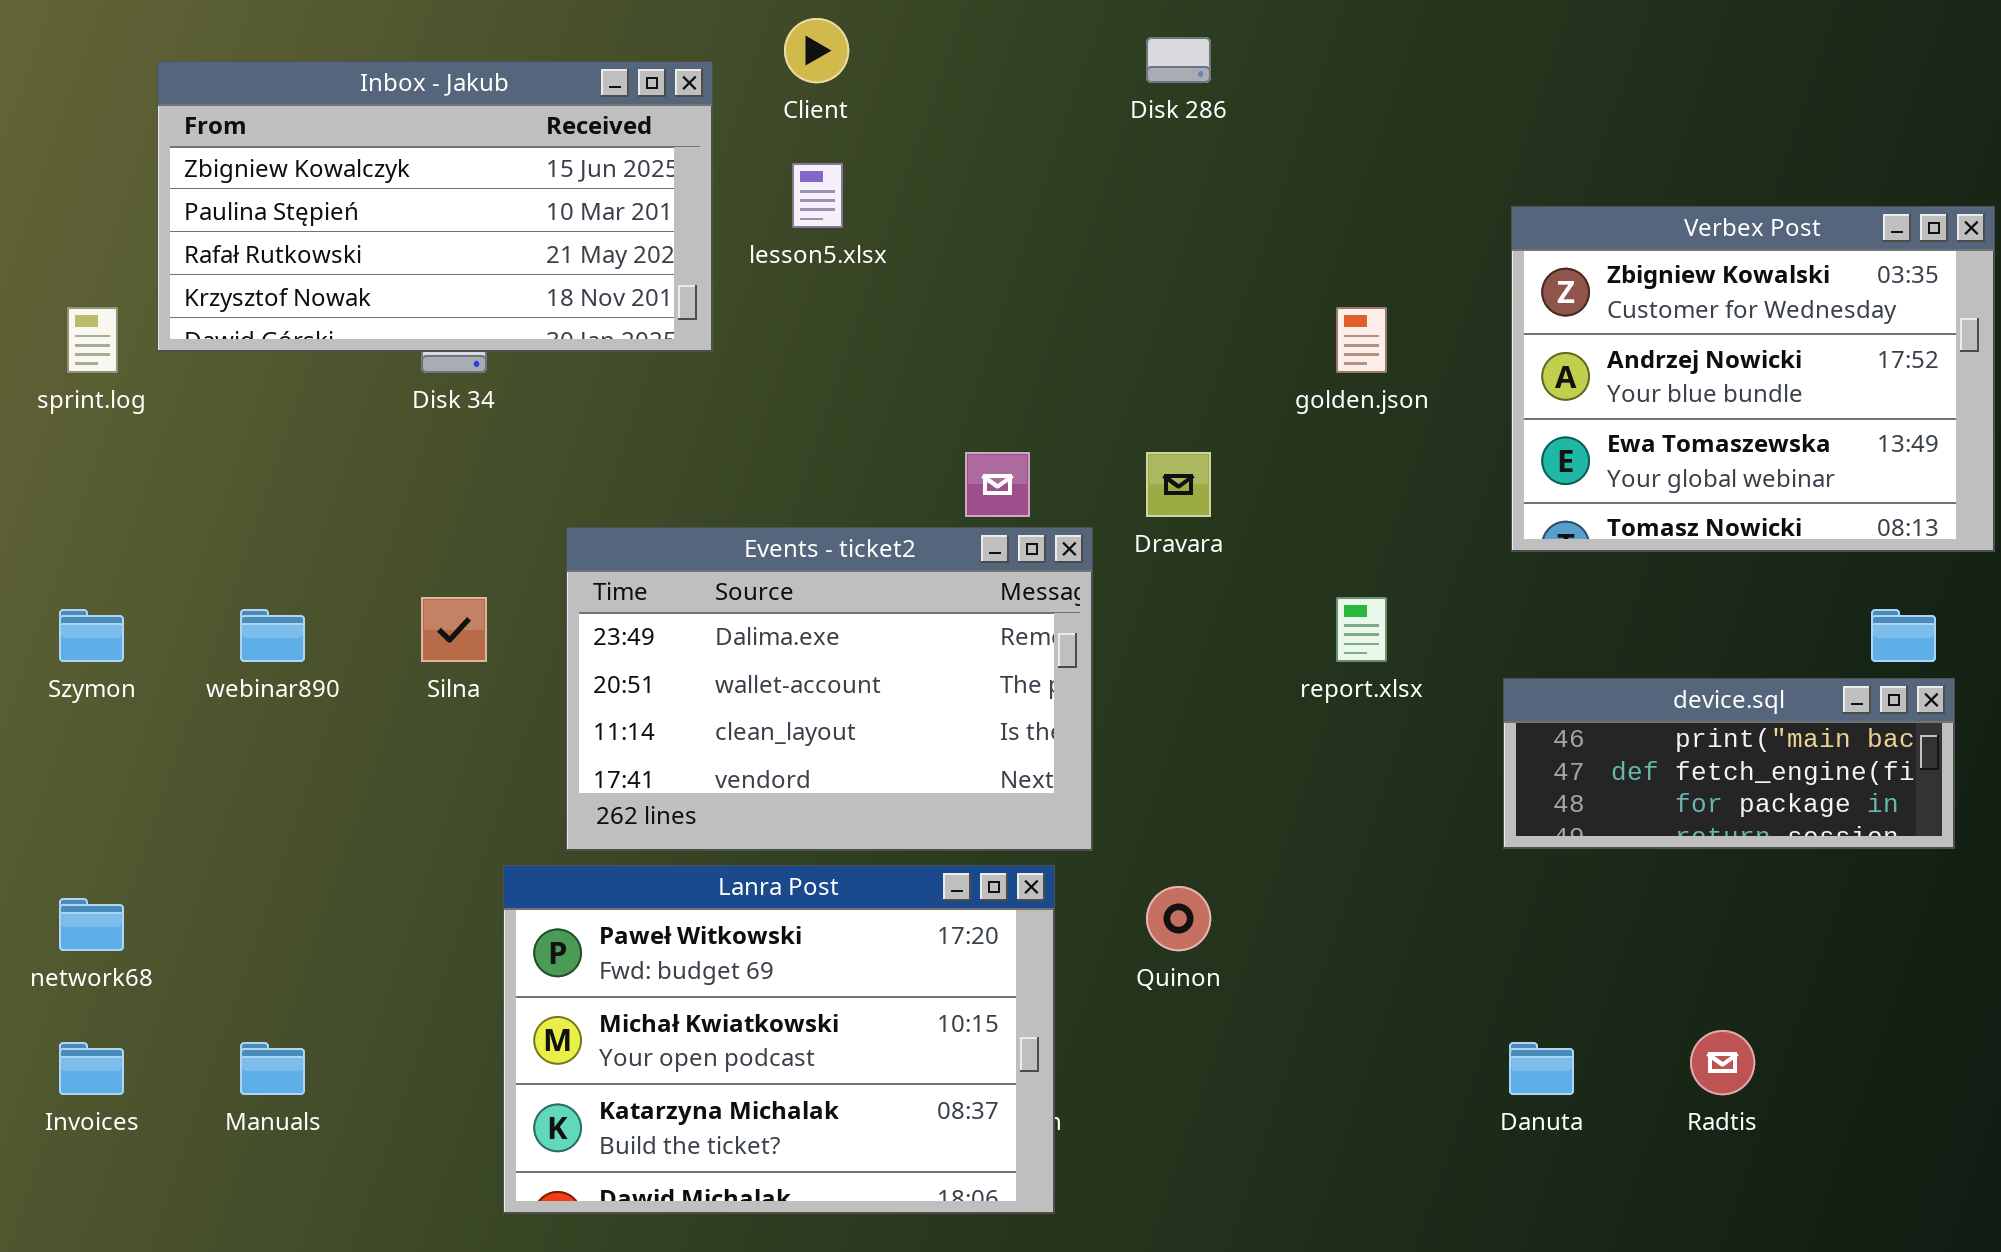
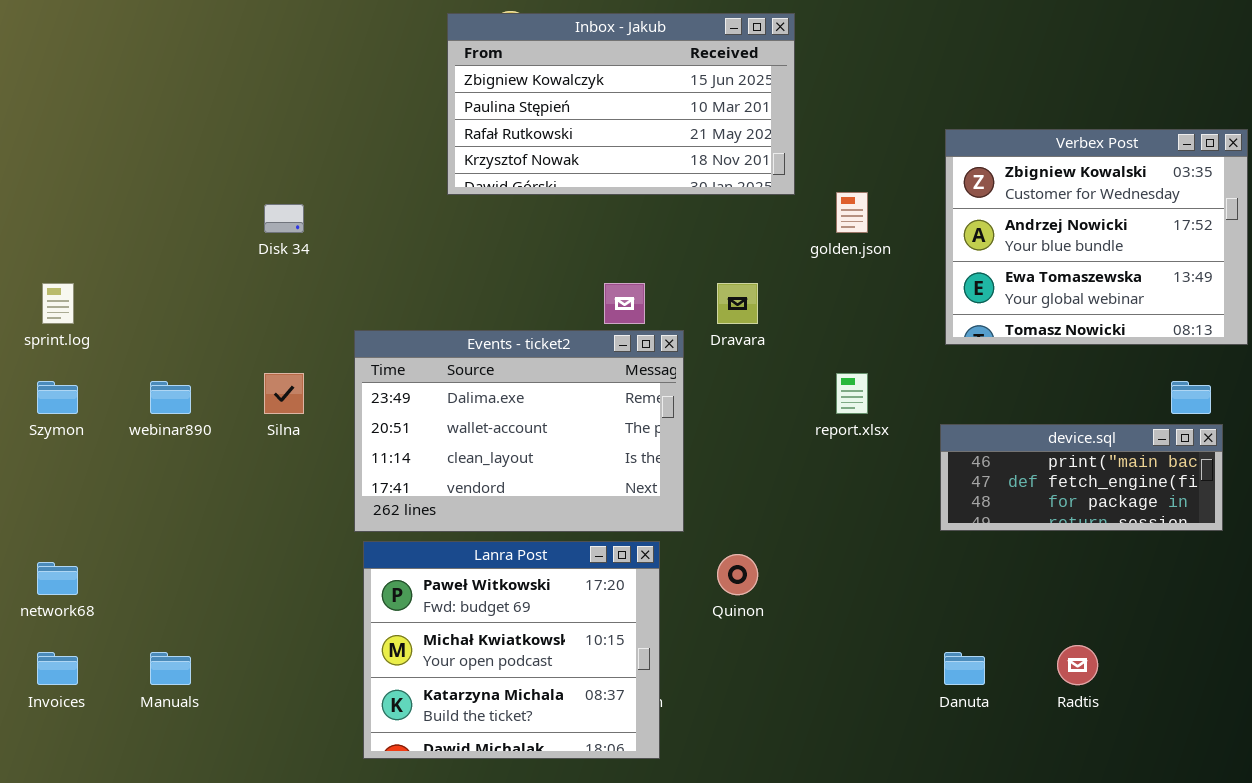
Inbox - Jakub: [157,61,713,352] -> [447,13,795,195], moved
sprint.log: [67,307,118,373] -> [42,283,74,324], moved
Lanra Post: [503,865,1055,1214] -> [363,541,660,759], resized

